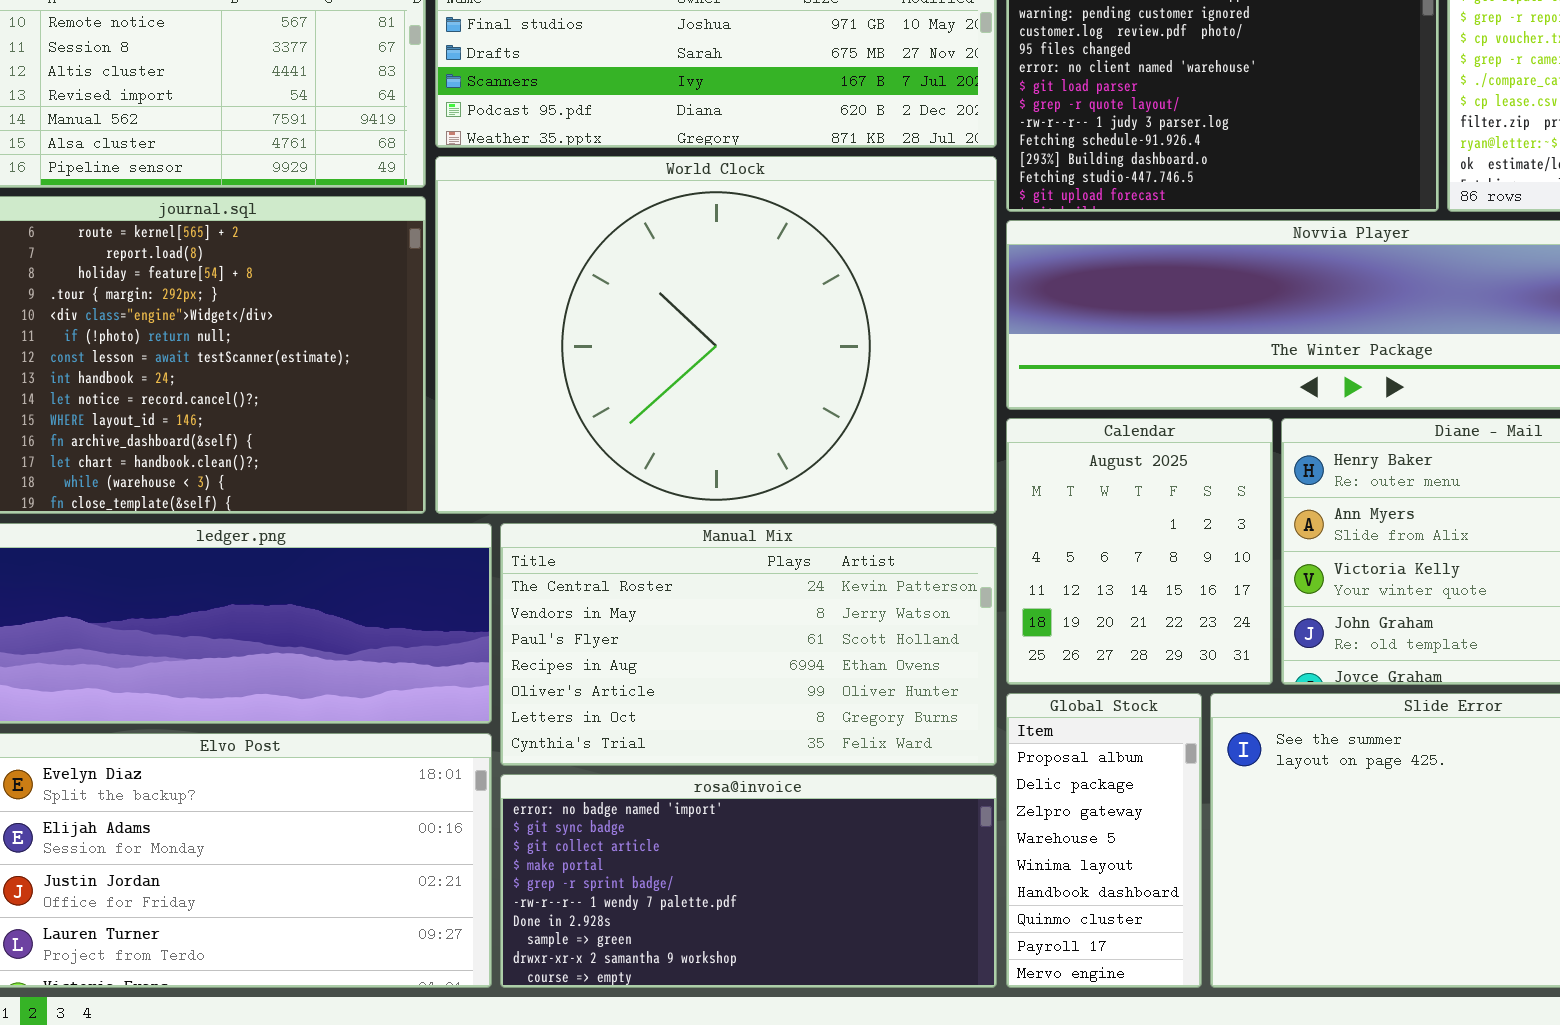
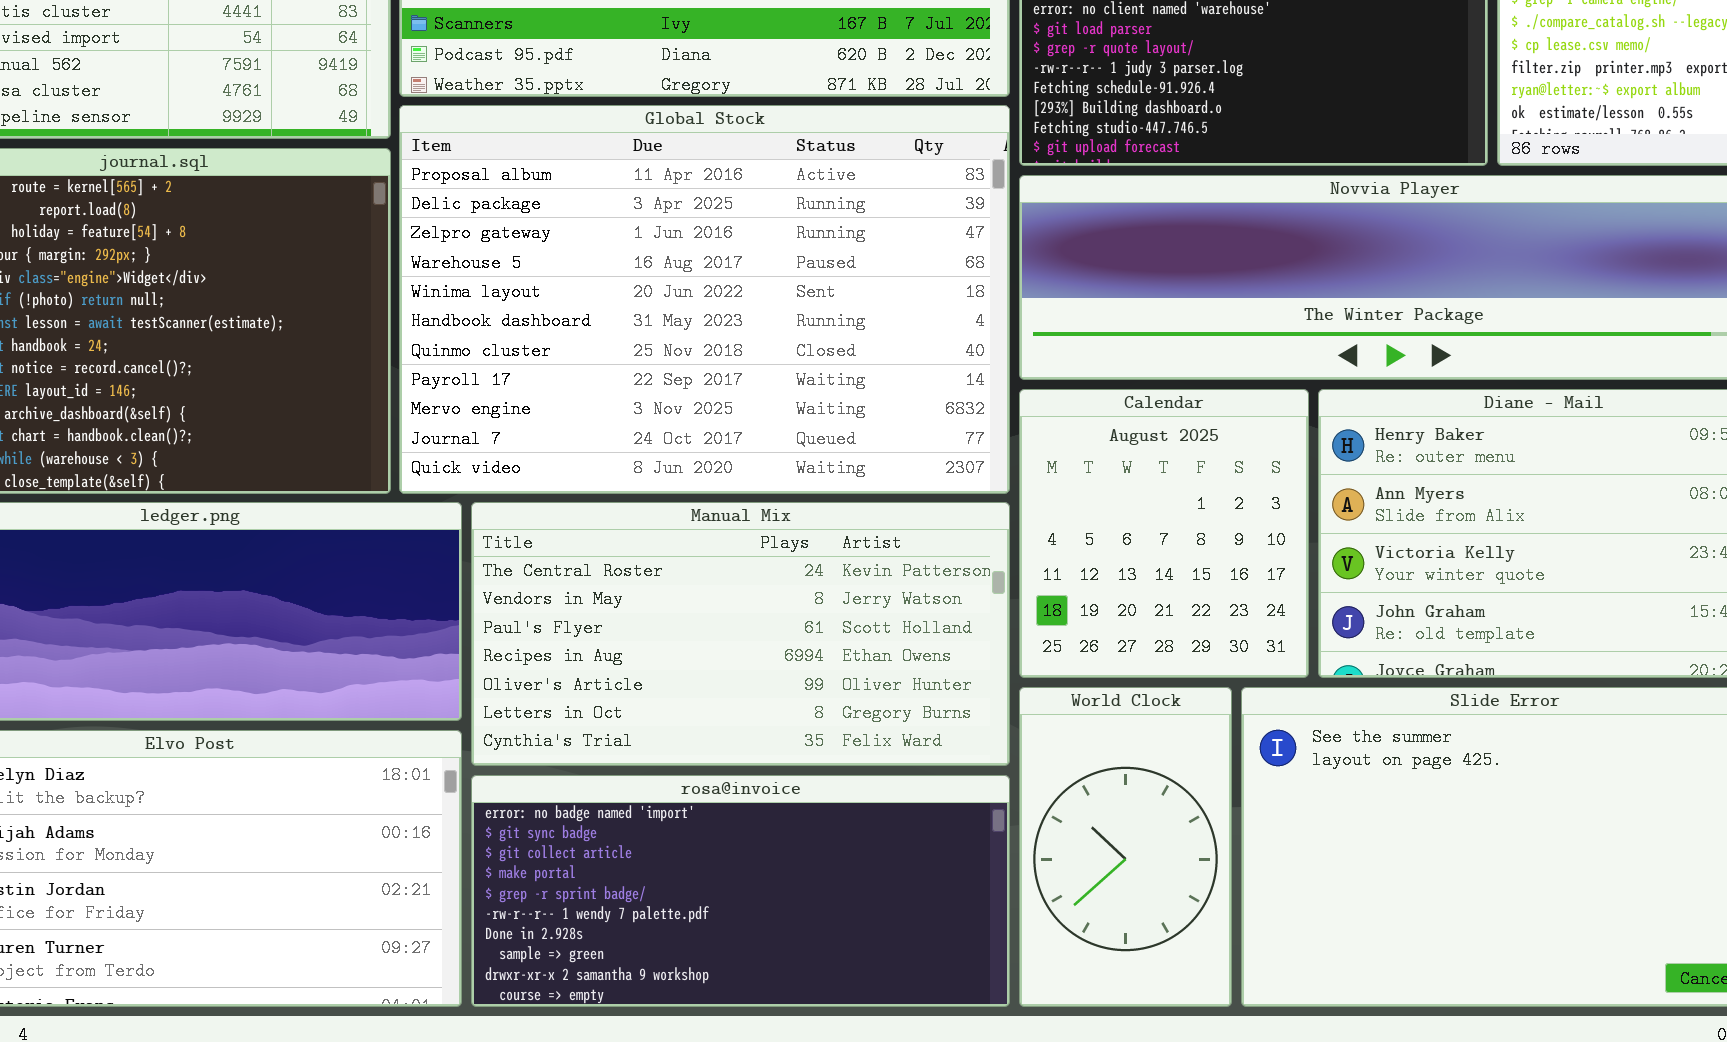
World Clock: [435,156,997,514] -> [1019,687,1232,1007], moved, resized
Global Stock: [1006,693,1202,988] -> [399,105,1010,494], moved, resized

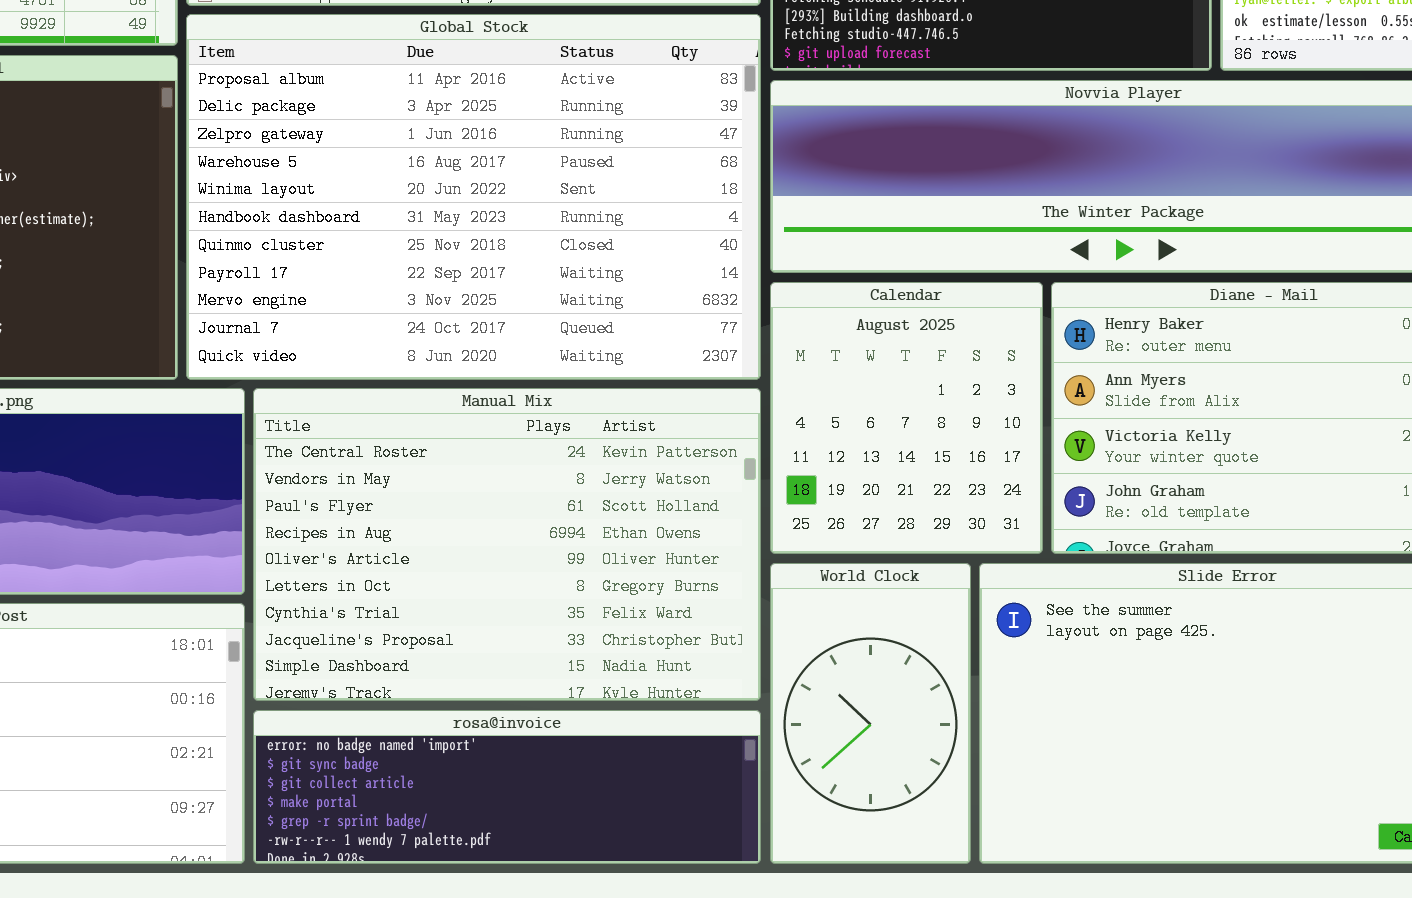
Manual Mix: [471,502,1010,766] -> [253,388,761,701], resized
rosa@invoice: [471,775,1010,1007] -> [253,710,761,864], resized

